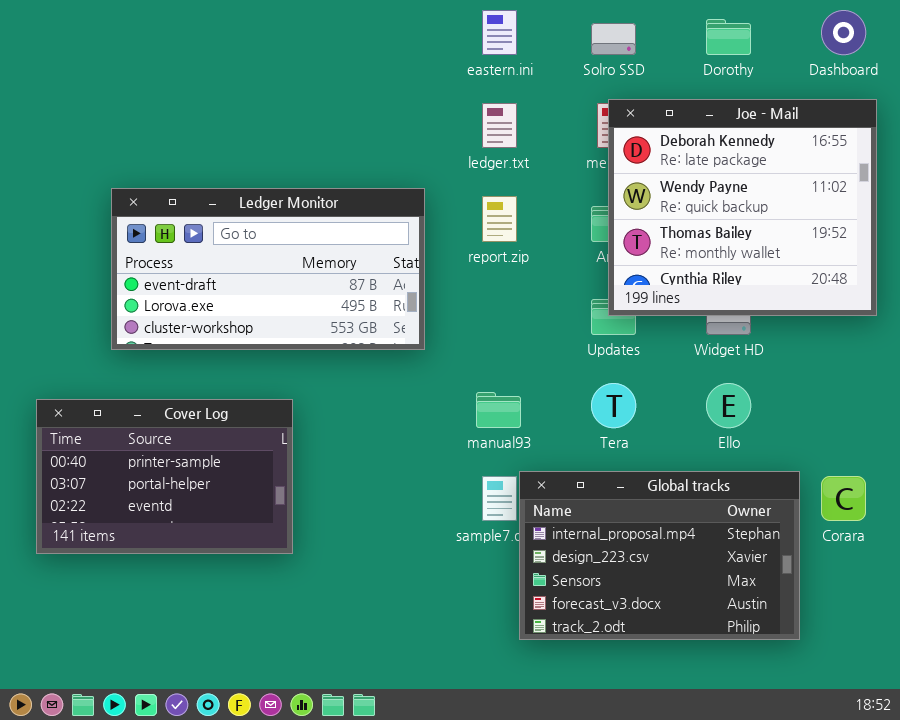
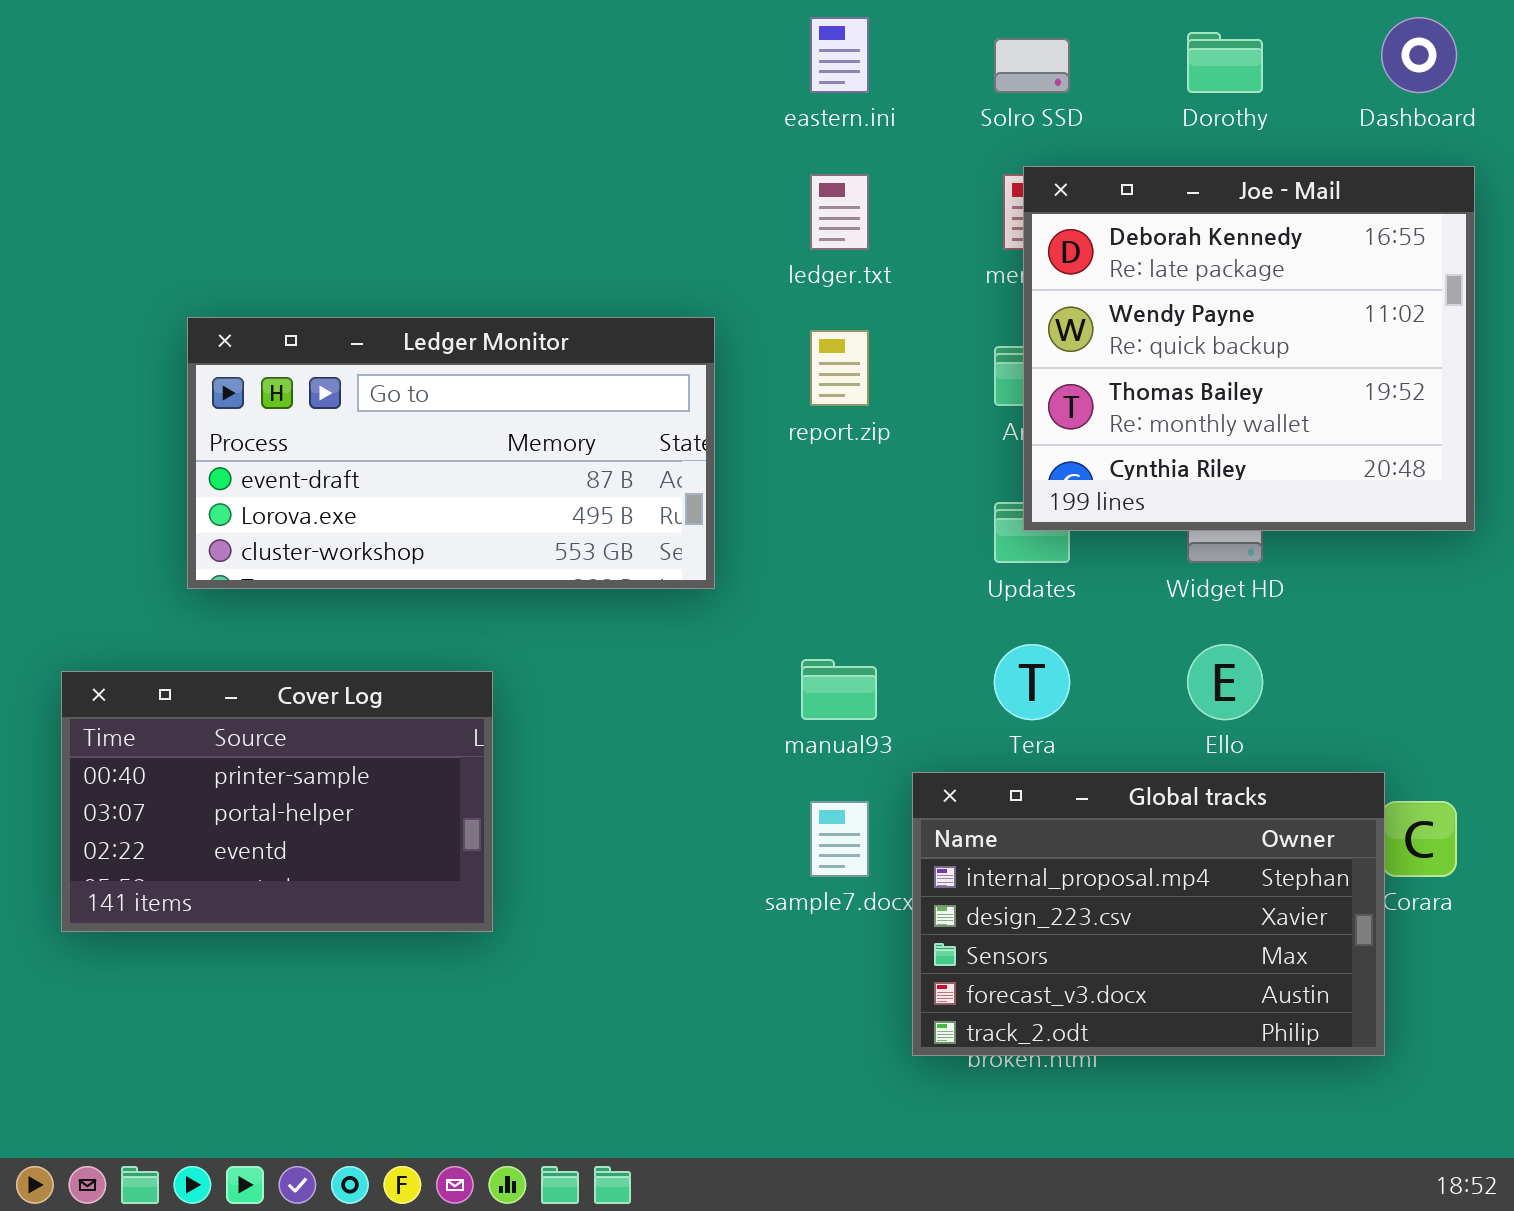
Global tracks: [519,471,800,640] -> [912,772,1385,1056], moved

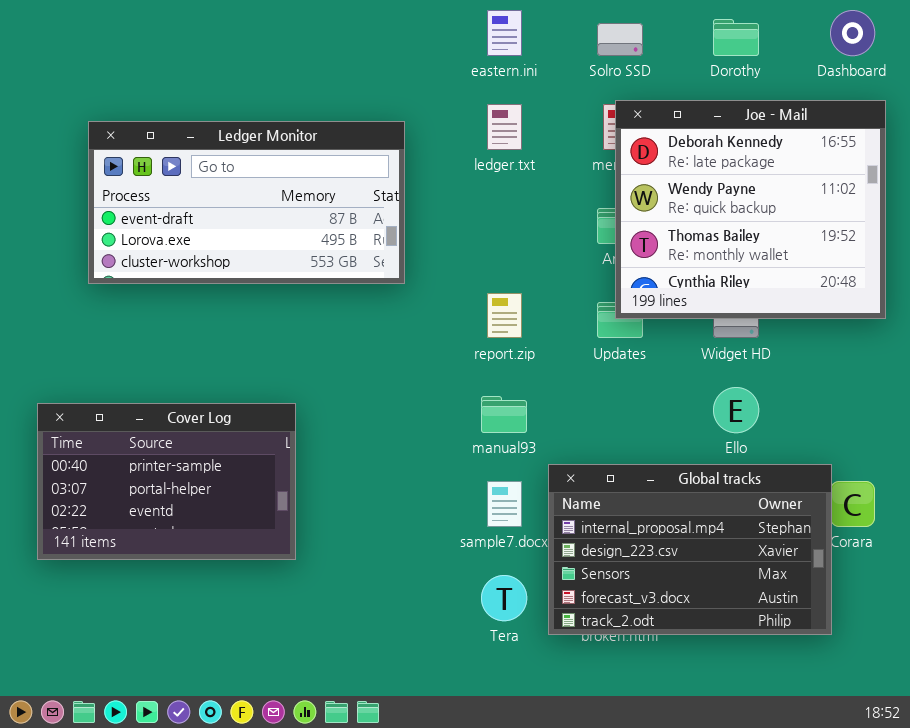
Ledger Monitor: [187,317,715,589] -> [88,121,405,284], moved
report.zip: [810,330,869,406] -> [487,293,522,338], moved
Tera: [994,644,1070,720] -> [481,575,527,621], moved

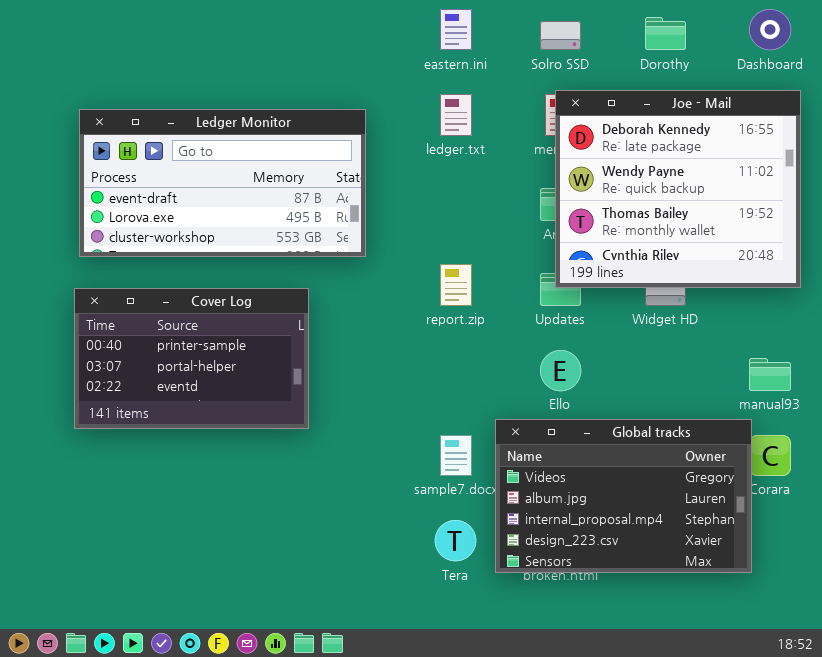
Ello: [713,387,759,433] -> [540,350,581,391], moved
manual93: [481,396,527,433] -> [749,358,791,391], moved
Cover Log: [37,403,296,560] -> [74,288,309,429], moved
Global tracks: [548,464,832,635] -> [495,419,752,573], scrolled up 2 rows

